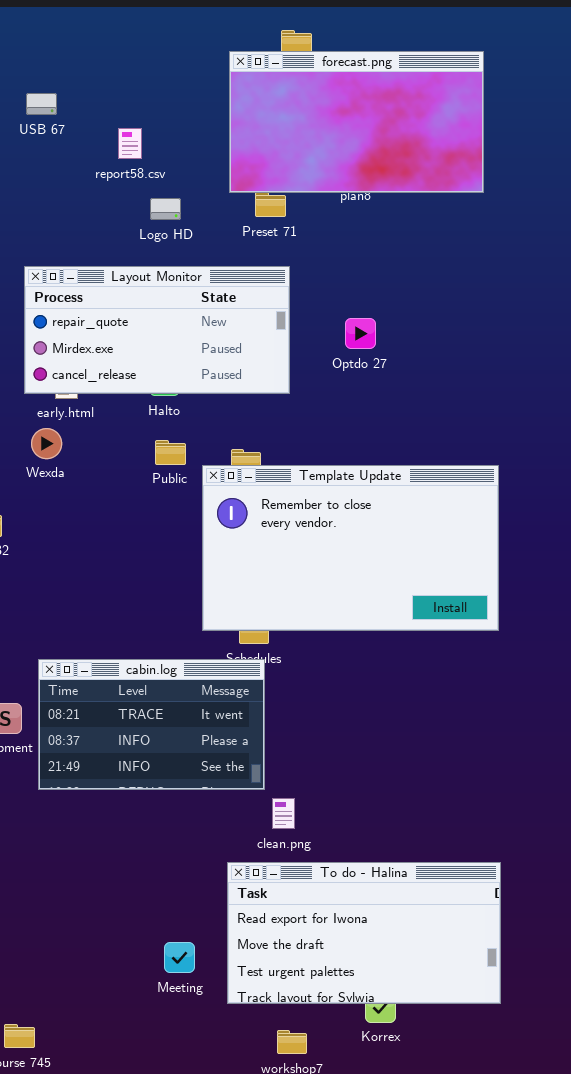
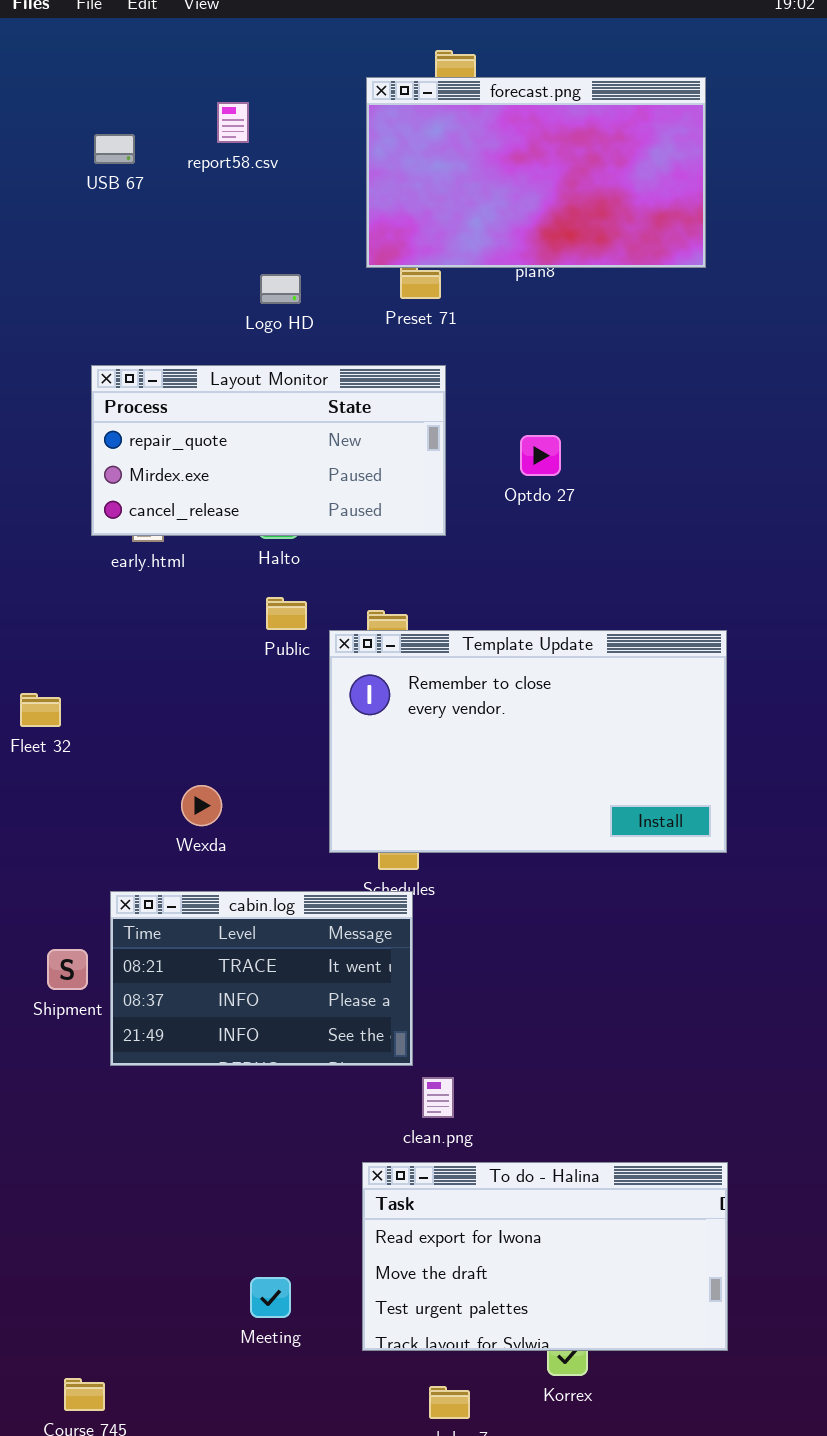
report58.csv: [118,128,142,159] -> [217,102,249,143], moved
Wexda: [31,428,62,459] -> [181,785,222,826], moved
Meeting: [164,942,195,973] -> [250,1277,291,1318], moved

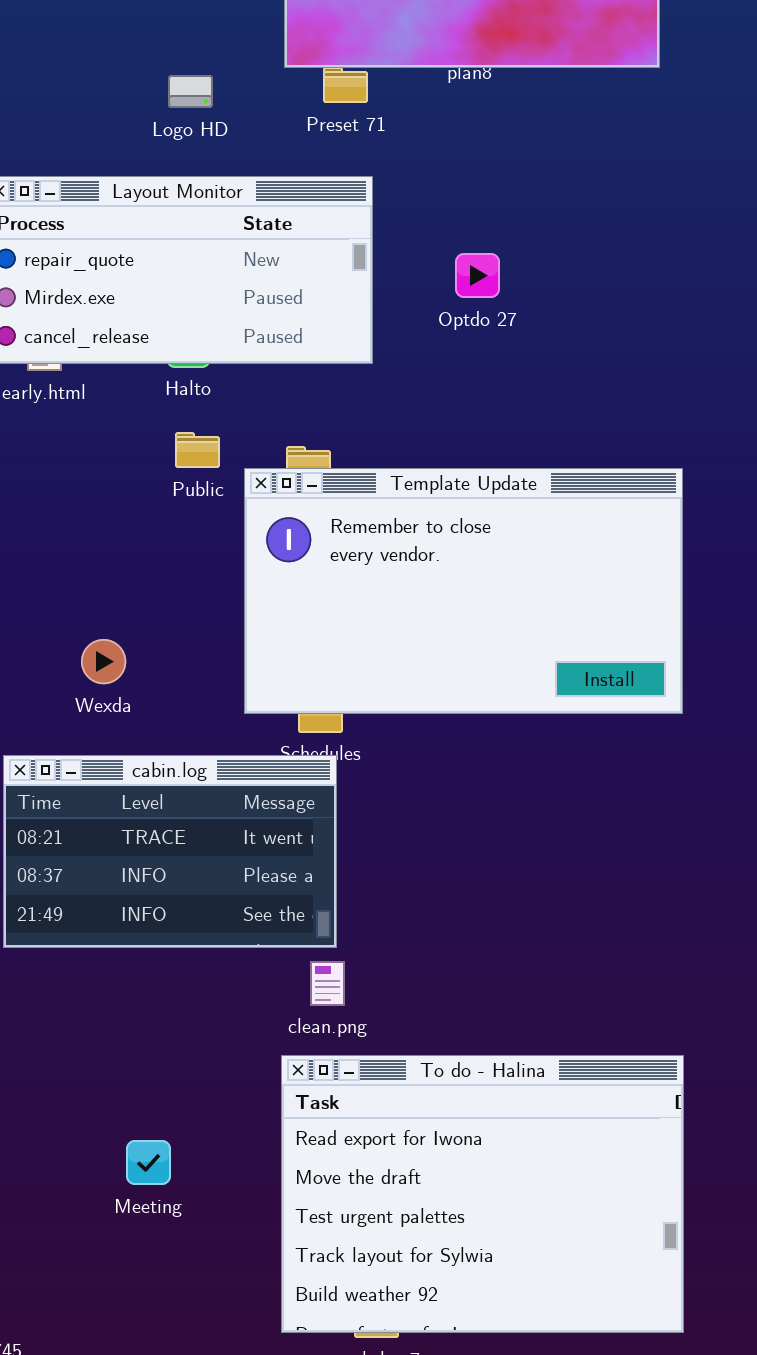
clean.png: [422,1077,454,1118] -> [310,961,345,1006], moved
To do - Halina: [362,1162,728,1351] -> [281,1055,684,1333], resized
Meeting: [250,1277,291,1318] -> [126,1140,171,1185], moved

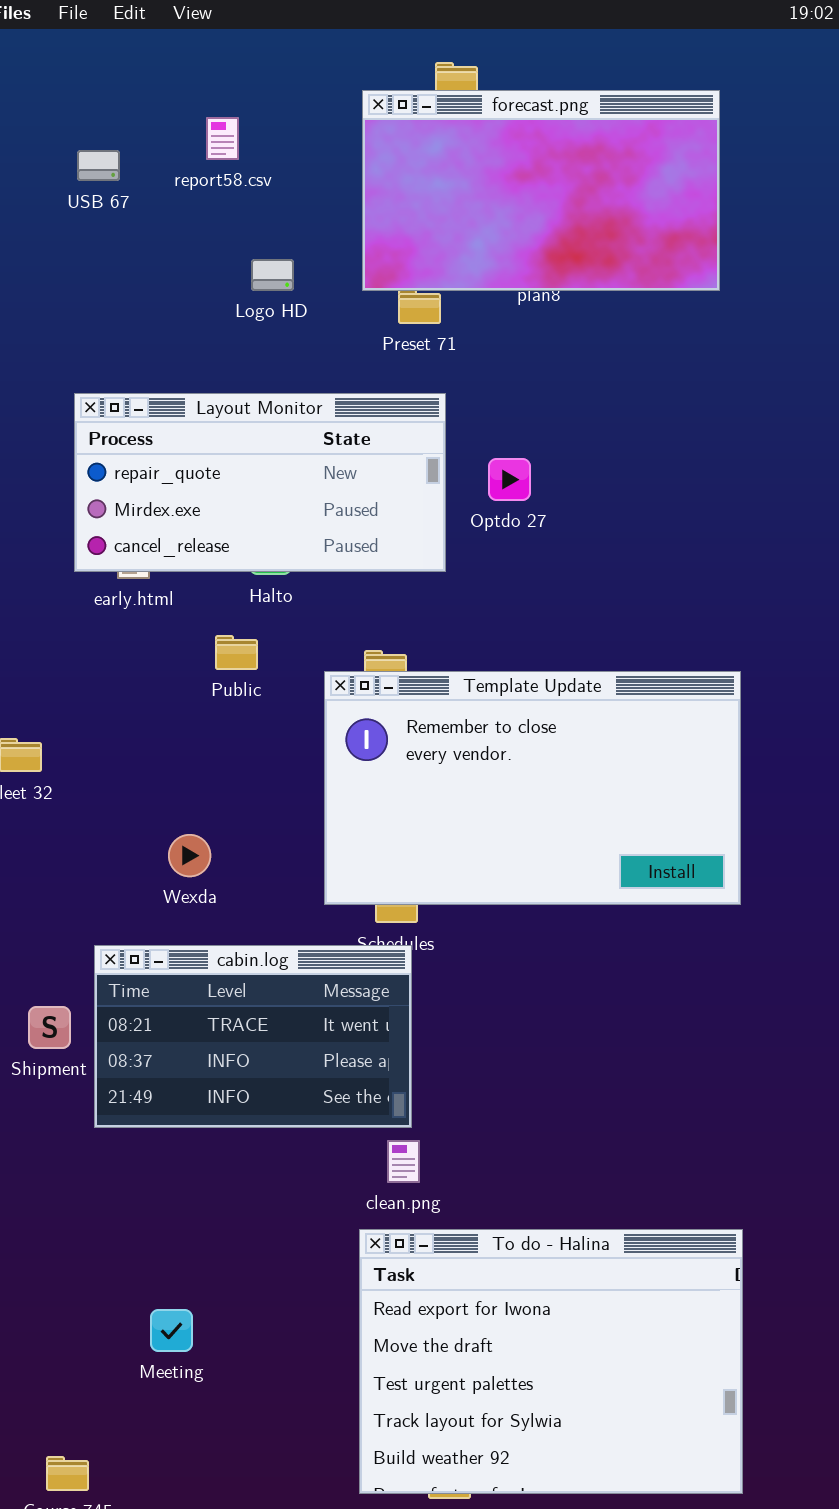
Logo HD: [168,75,213,108] -> [251,259,294,291], moved
Optdo 27: [455,253,500,298] -> [488,458,531,501], moved
Public: [175,432,220,468] -> [215,635,258,670], moved
Meeting: [126,1140,171,1185] -> [150,1309,193,1352], moved

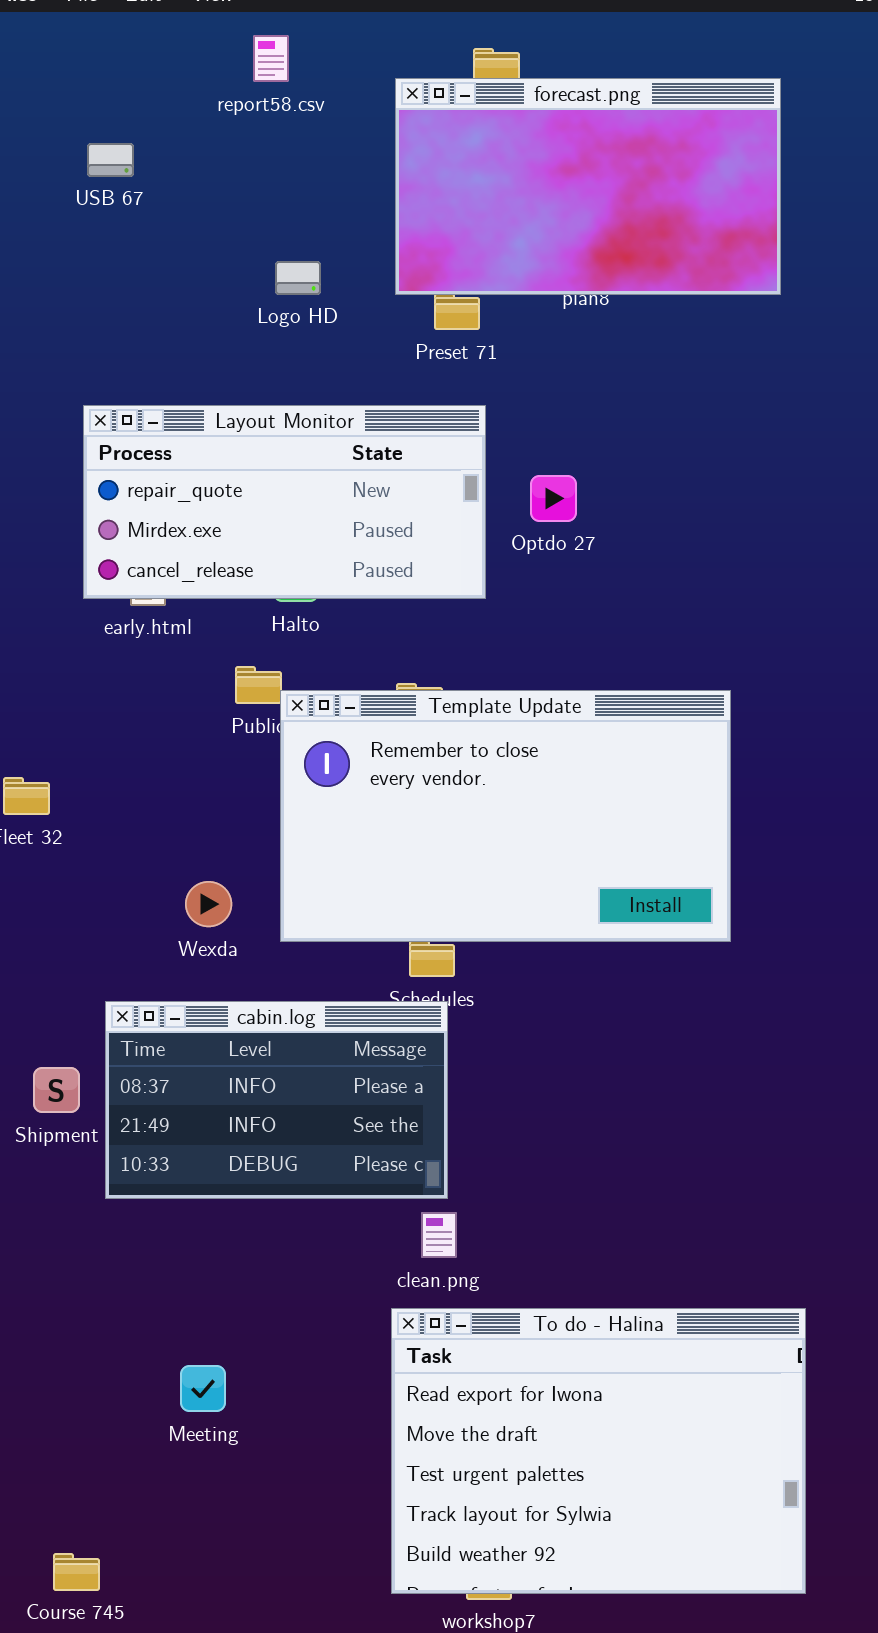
report58.csv: [206,117,239,160] -> [253,35,289,82], moved
Template Update: [324,671,741,905] -> [280,690,731,942], moved
cabin.log: [94,945,412,1128] -> [105,1001,448,1199], scrolled down 1 row
Meeting: [150,1309,193,1352] -> [180,1365,226,1412], moved

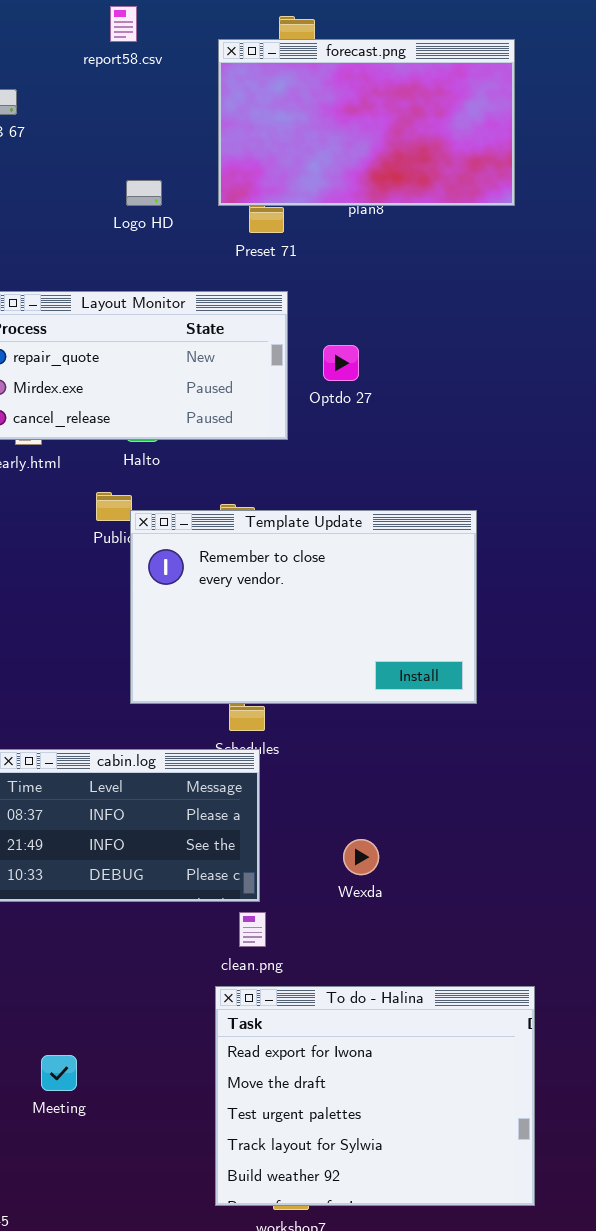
Wexda: [185,881,232,927] -> [343,839,379,875], moved
Meeting: [180,1365,226,1412] -> [41,1055,77,1091], moved

